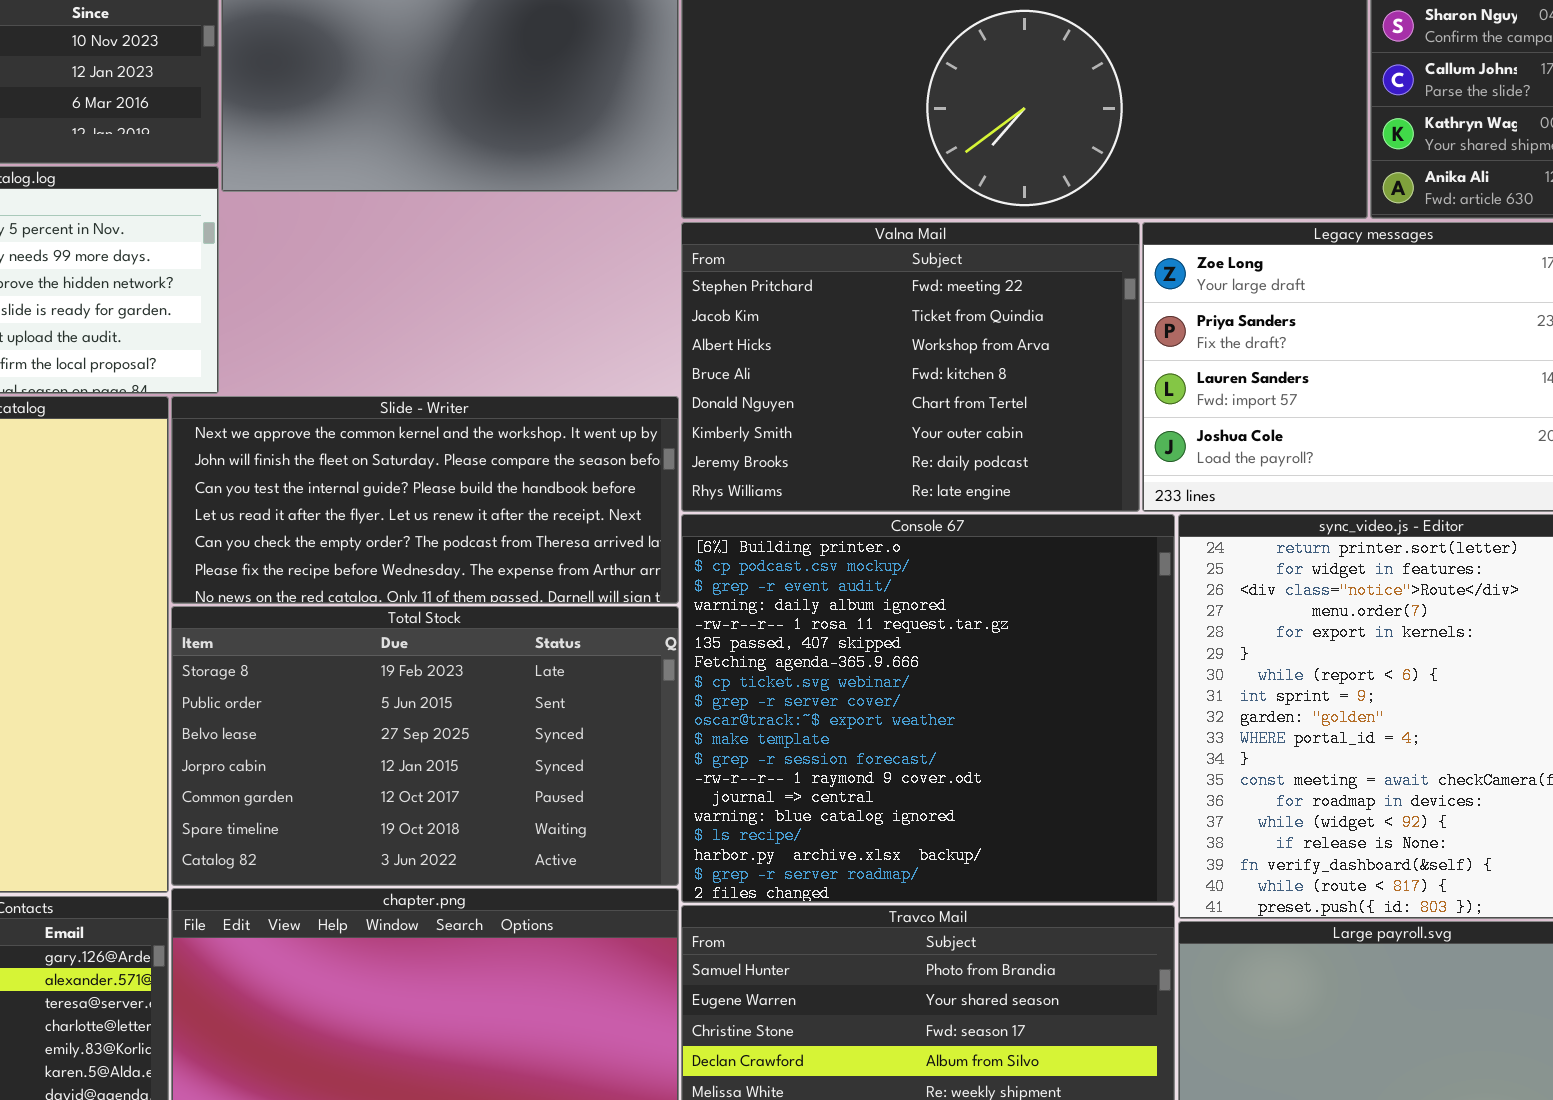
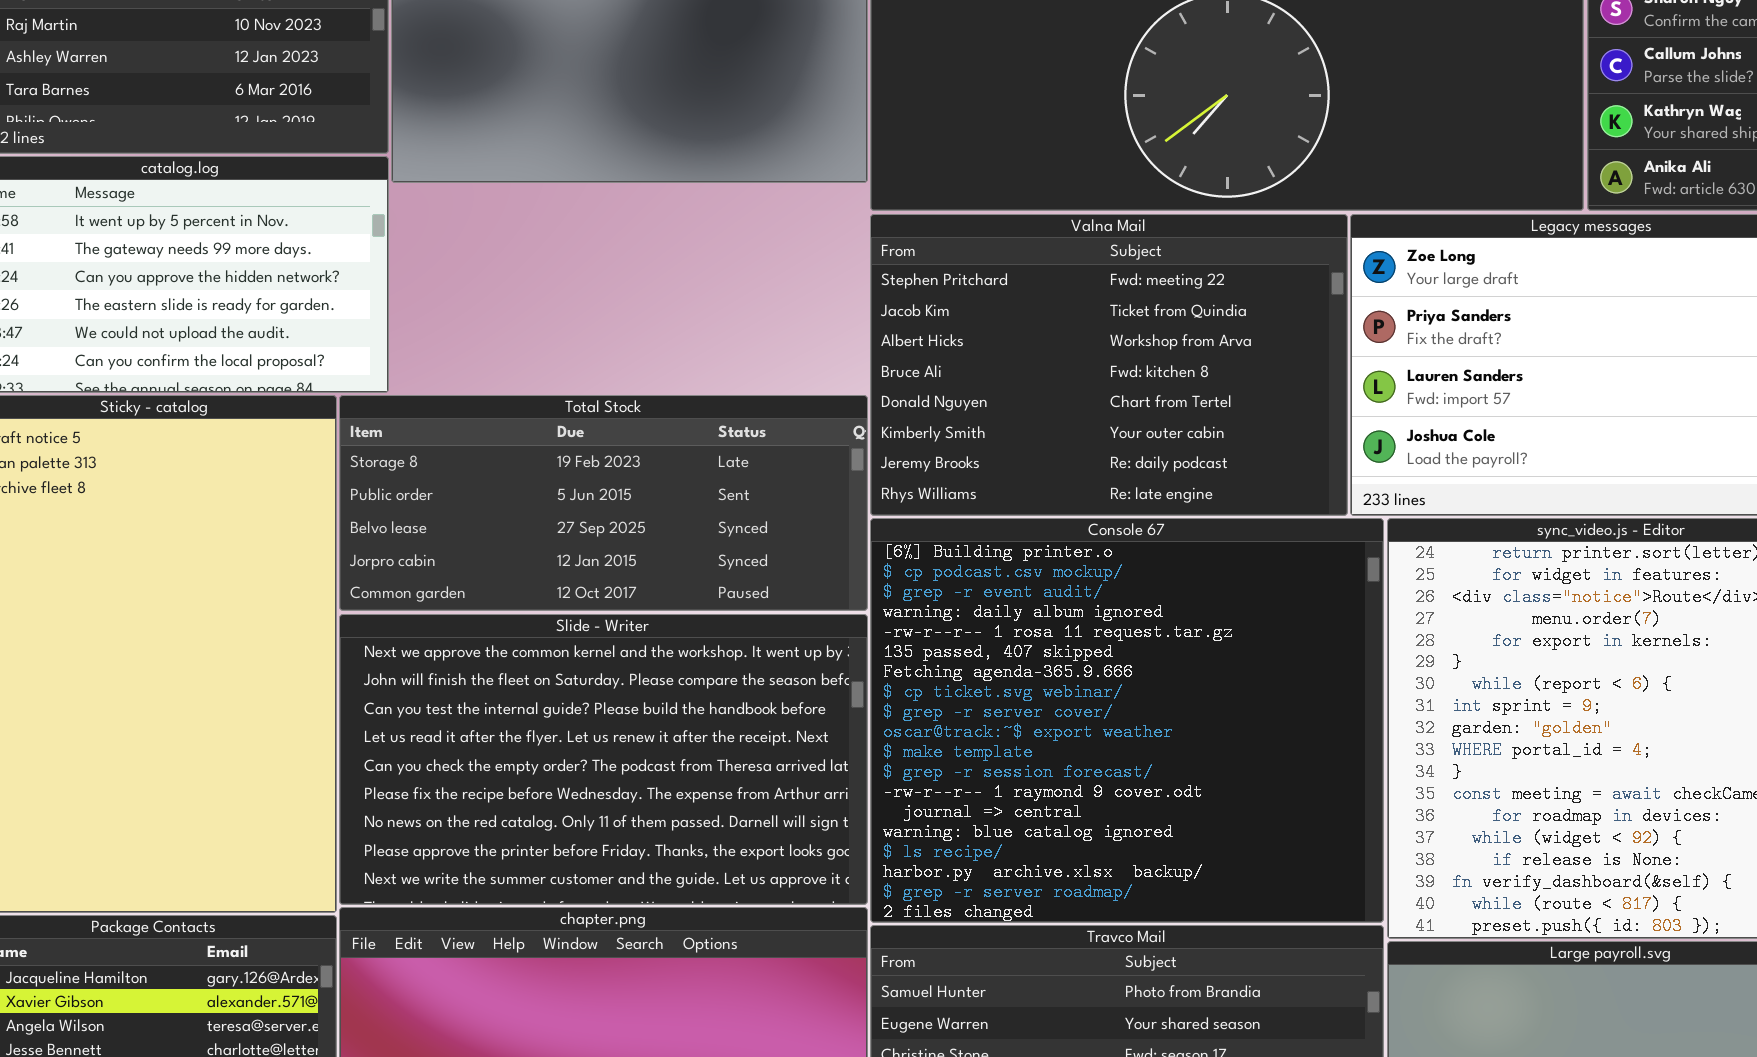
Slide - Writer: [171,396,679,604] -> [339,614,868,905], moved, resized
Total Stock: [171,606,679,886] -> [339,395,868,611], moved, resized

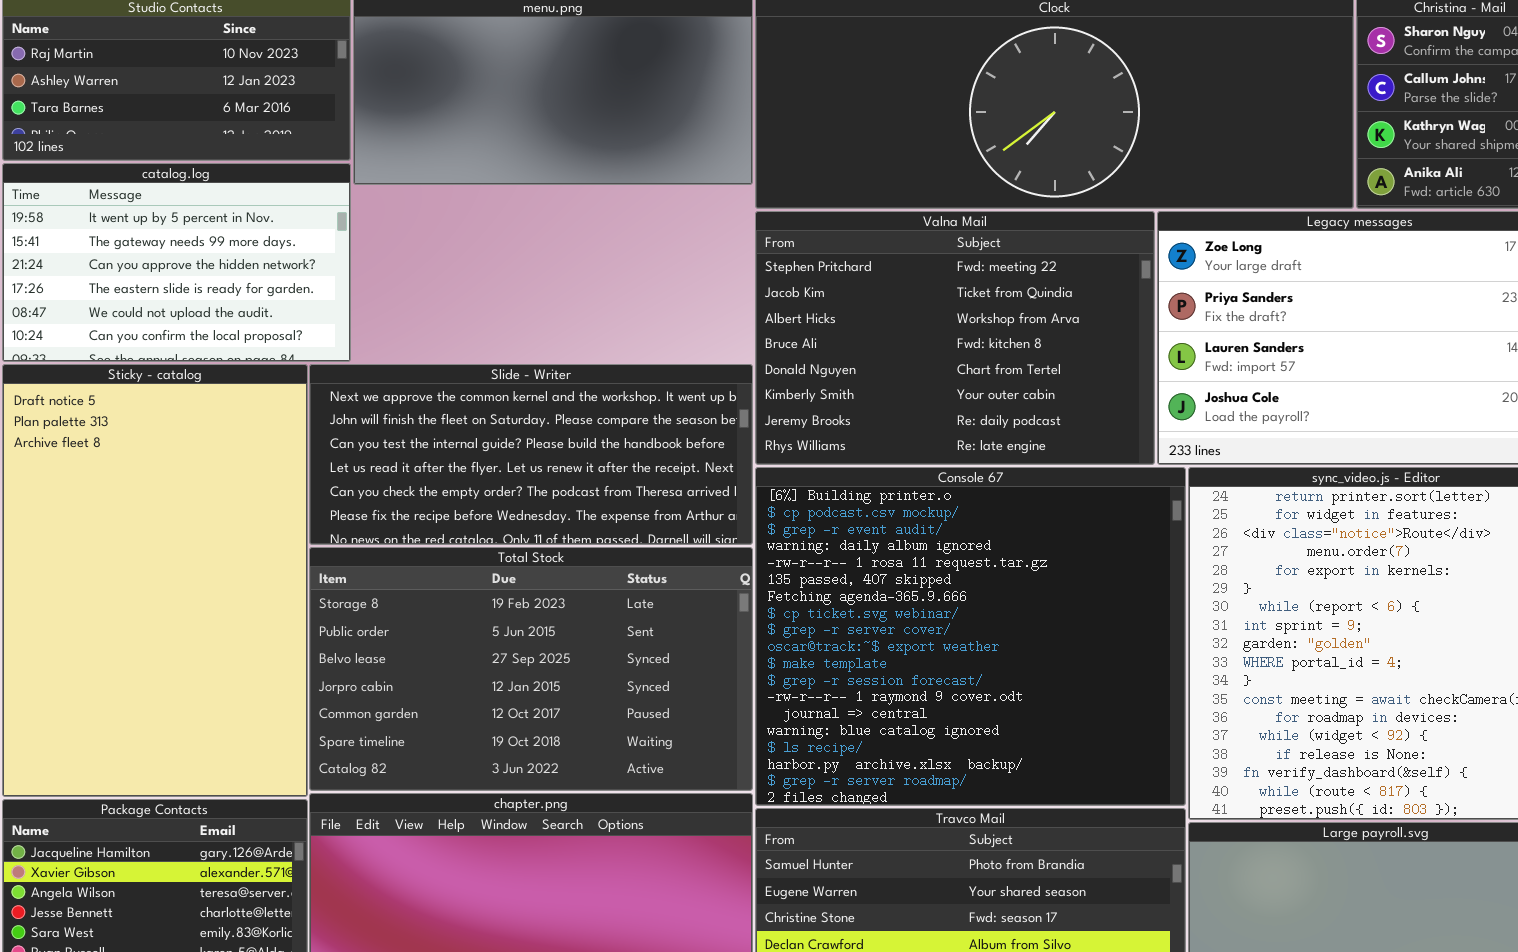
Total Stock: [339,395,868,611] -> [309,547,753,791], moved, resized
Slide - Writer: [339,614,868,905] -> [309,364,753,545], moved, resized

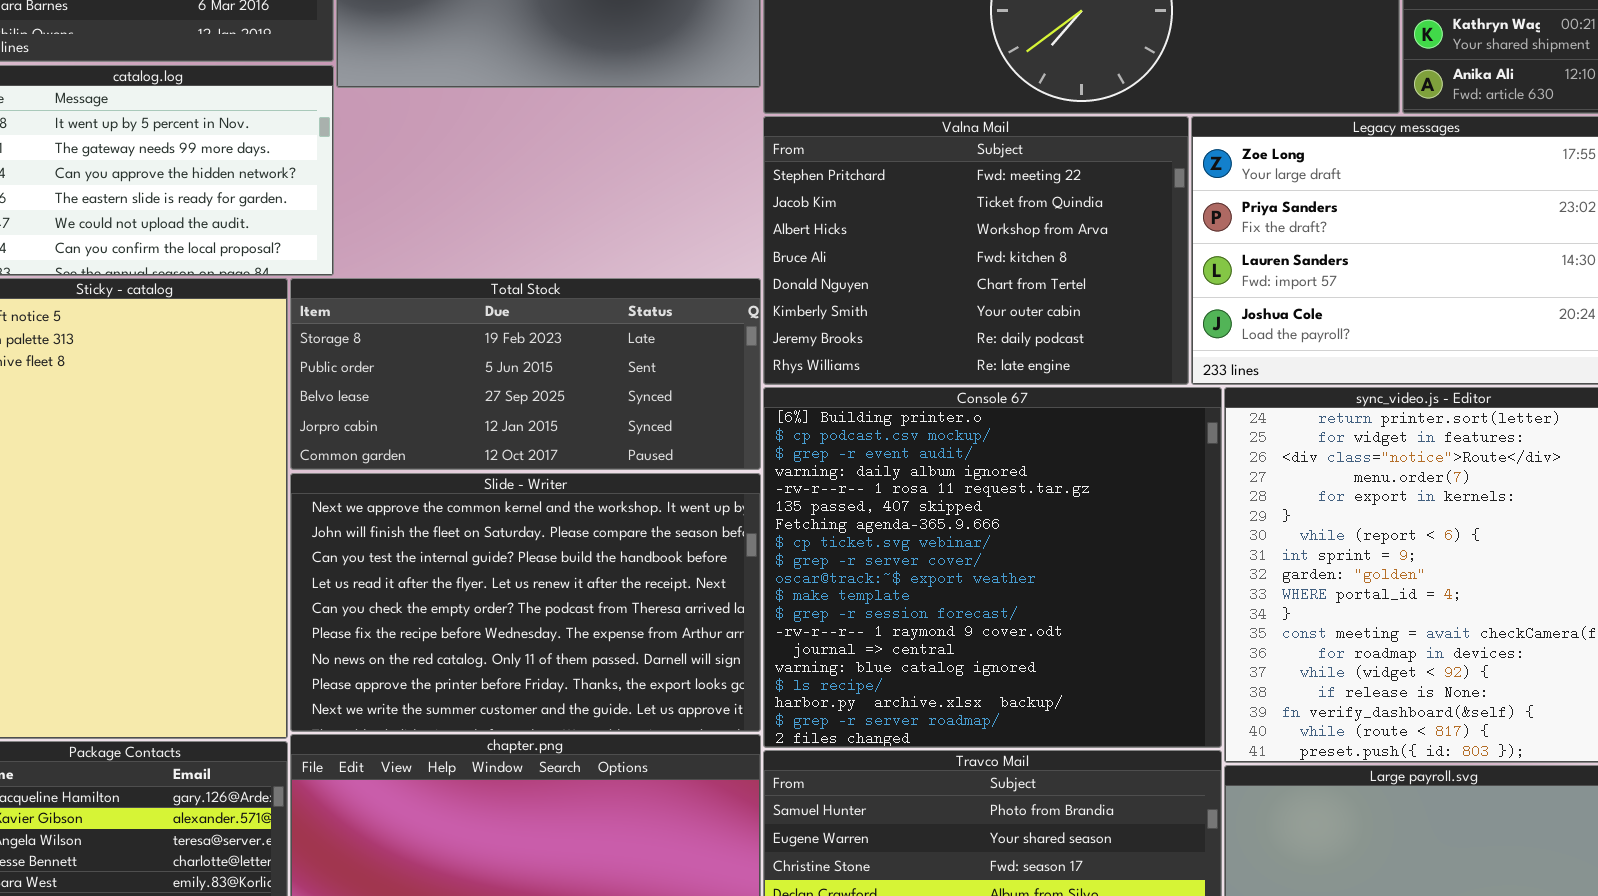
Slide - Writer: [309,364,753,545] -> [290,473,761,732], moved, resized
Total Stock: [309,547,753,791] -> [290,278,761,470], moved, resized

